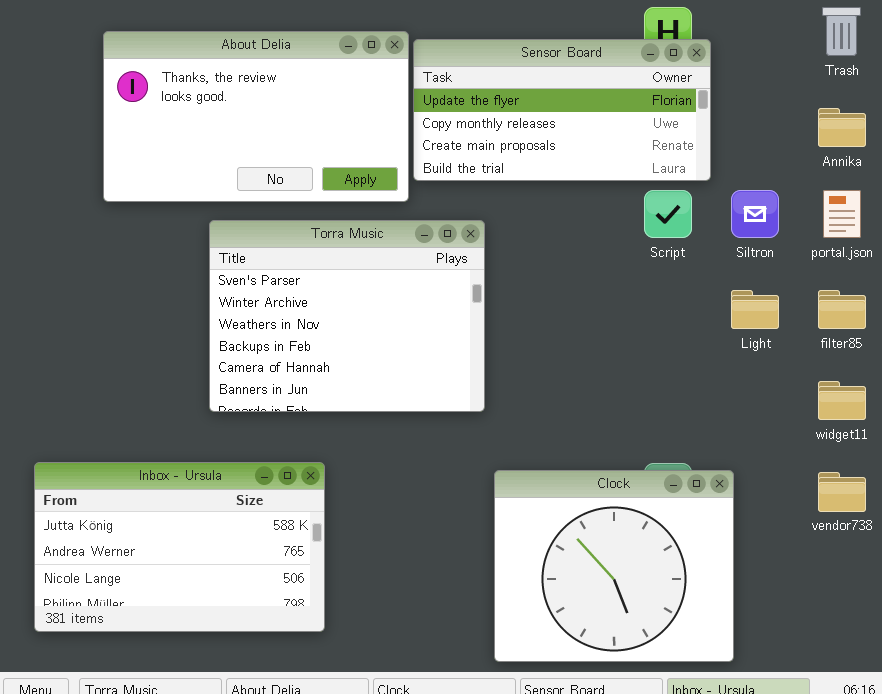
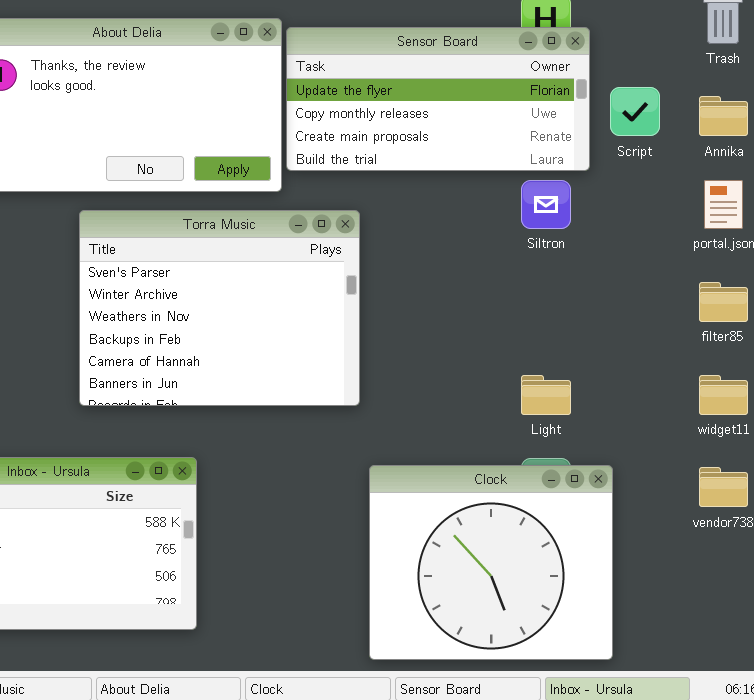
Script: [644,190,692,238] -> [610,87,660,136], moved
Siltron: [731,190,779,238] -> [521,180,571,229], moved
Light: [731,290,779,329] -> [521,375,571,415], moved

